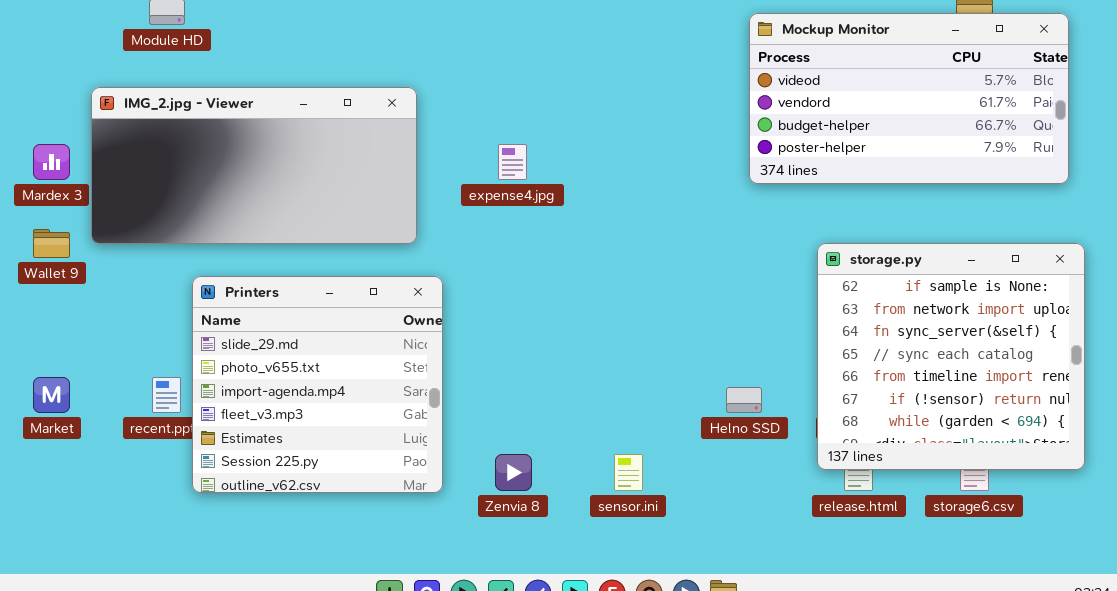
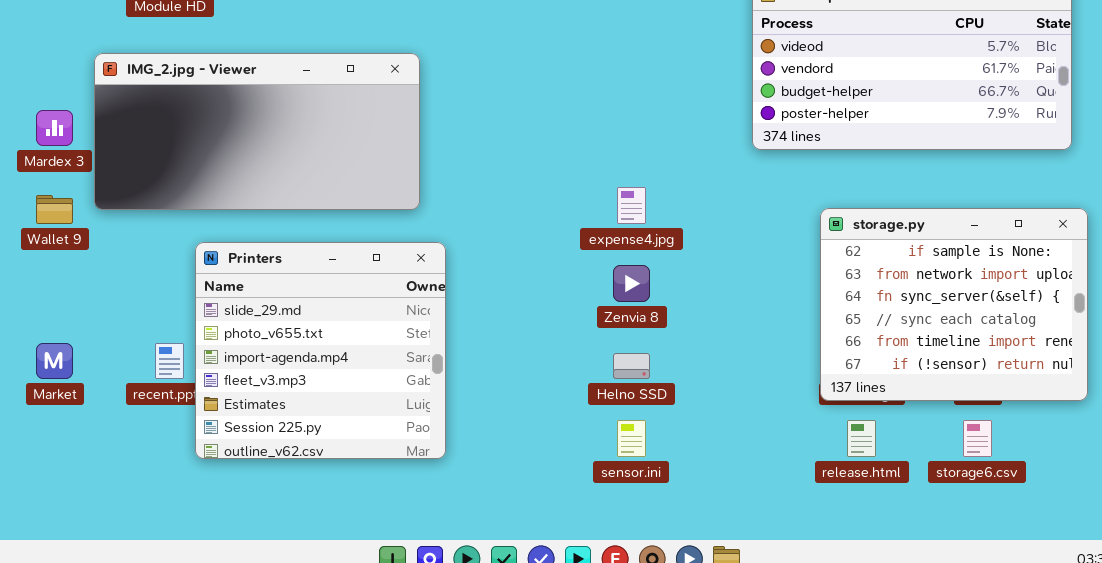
expense4.jpg: [498,144,527,180] -> [617,187,646,224], moved
storage.py: [817,243,1085,470] -> [820,208,1088,401], resized
Helno SSD: [726,387,762,413] -> [613,353,650,379], moved
Zenvia 8: [495,454,532,491] -> [613,265,650,302], moved

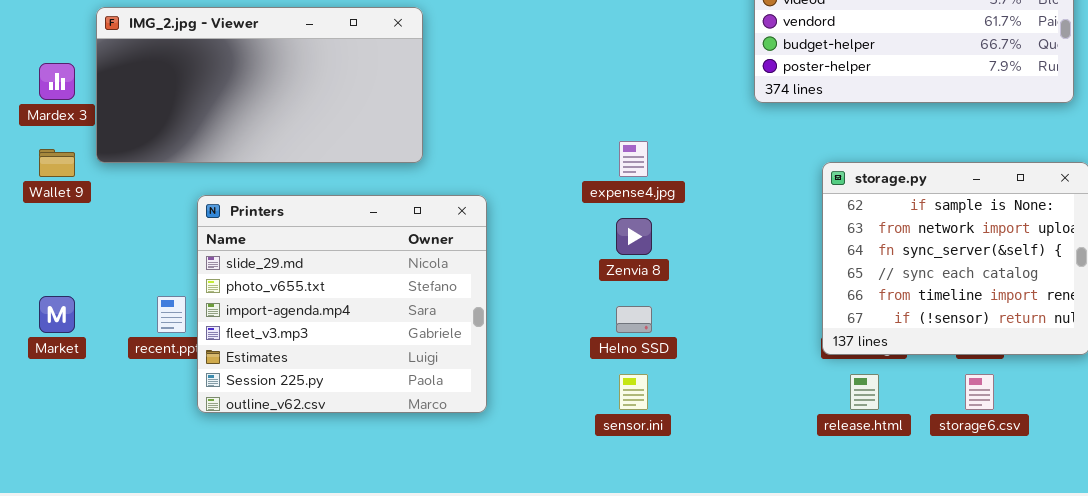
Printers: [195,242,446,459] -> [197,195,487,413], resized

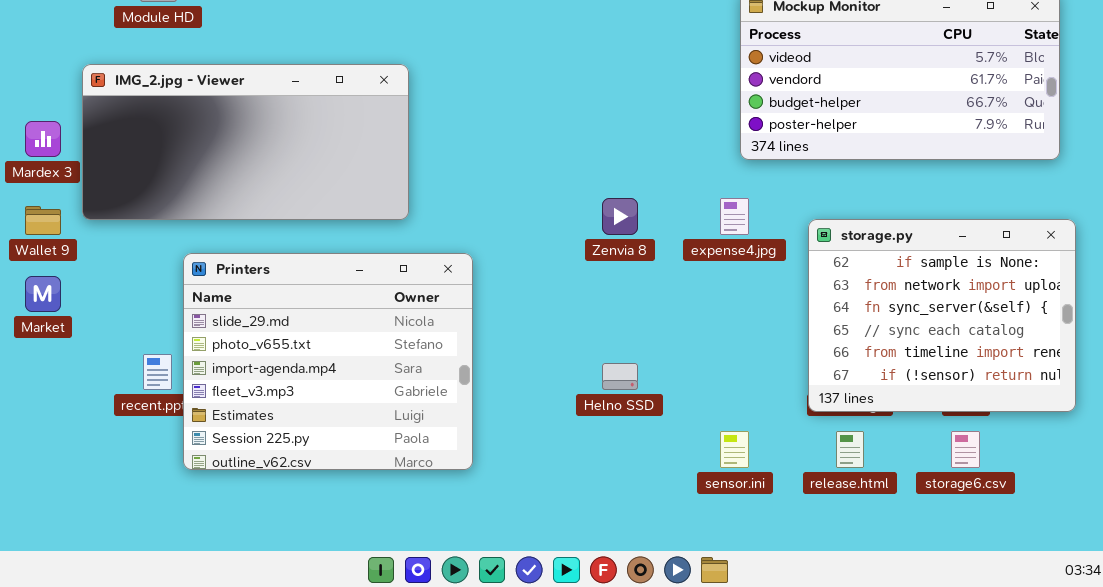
expense4.jpg: [619,141,648,177] -> [720,198,749,235], moved
Zenvia 8: [616,218,652,255] -> [602,198,638,235], moved
Market: [39,296,75,333] -> [25,276,61,312], moved
sensor.ini: [619,374,648,410] -> [720,431,749,468], moved

